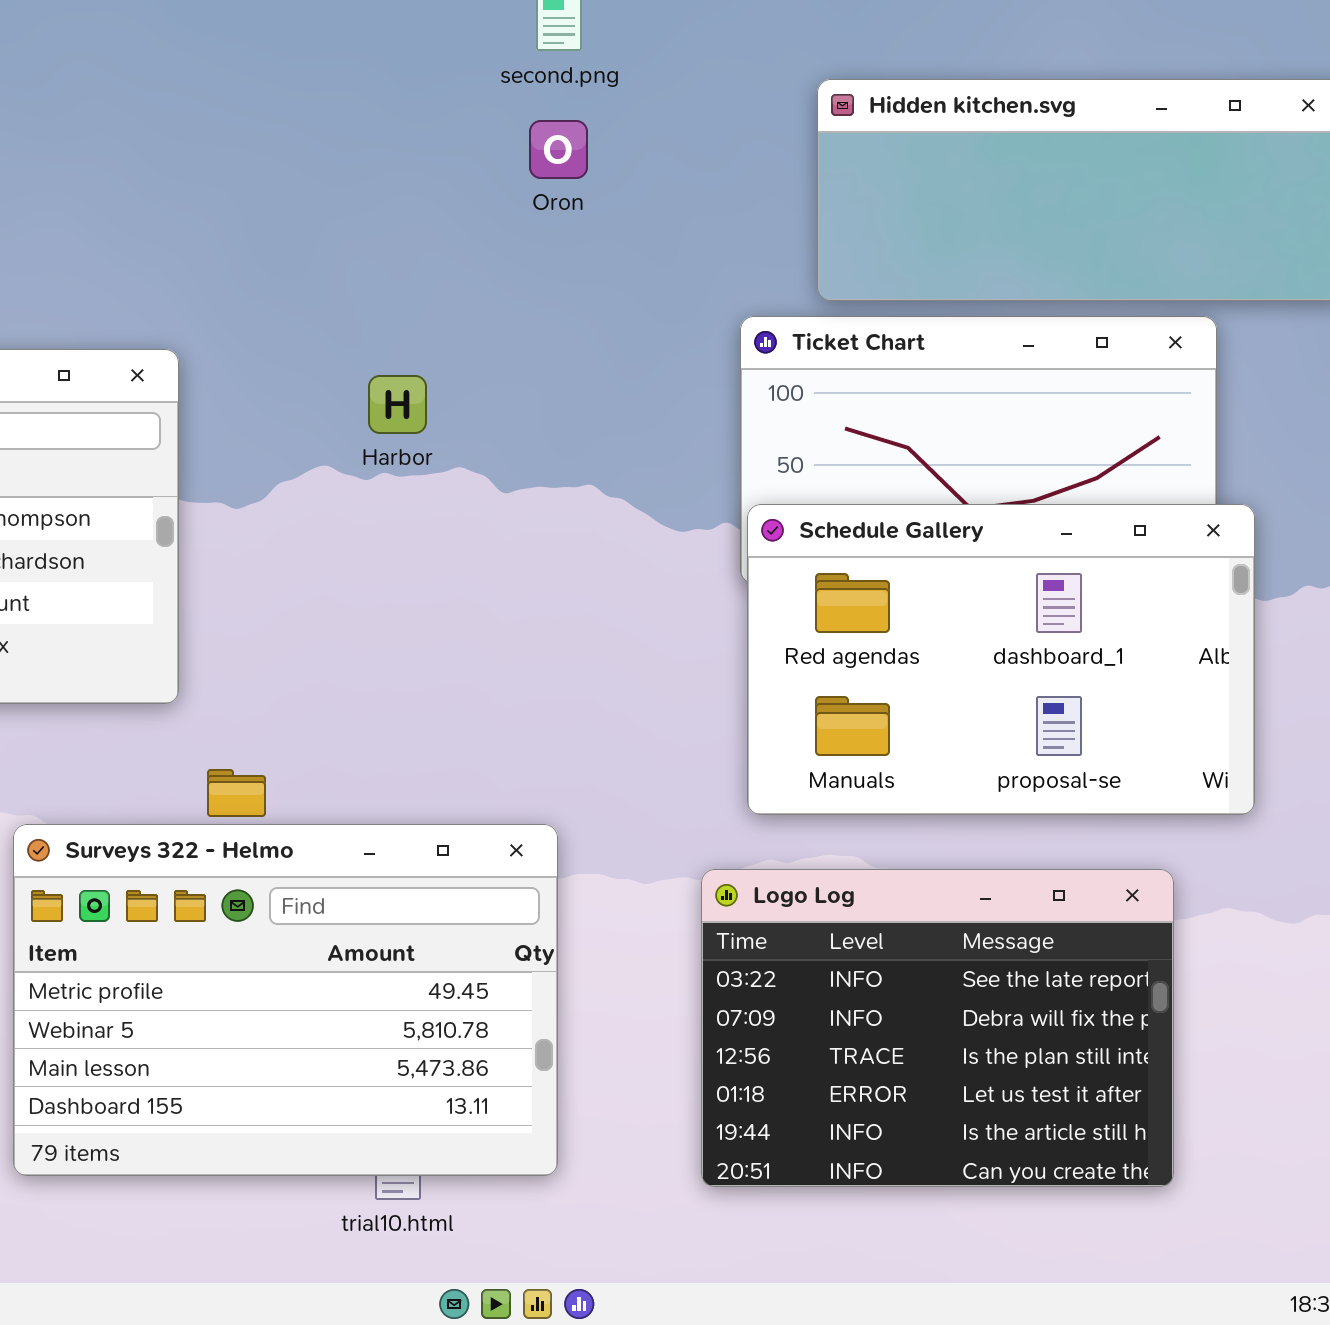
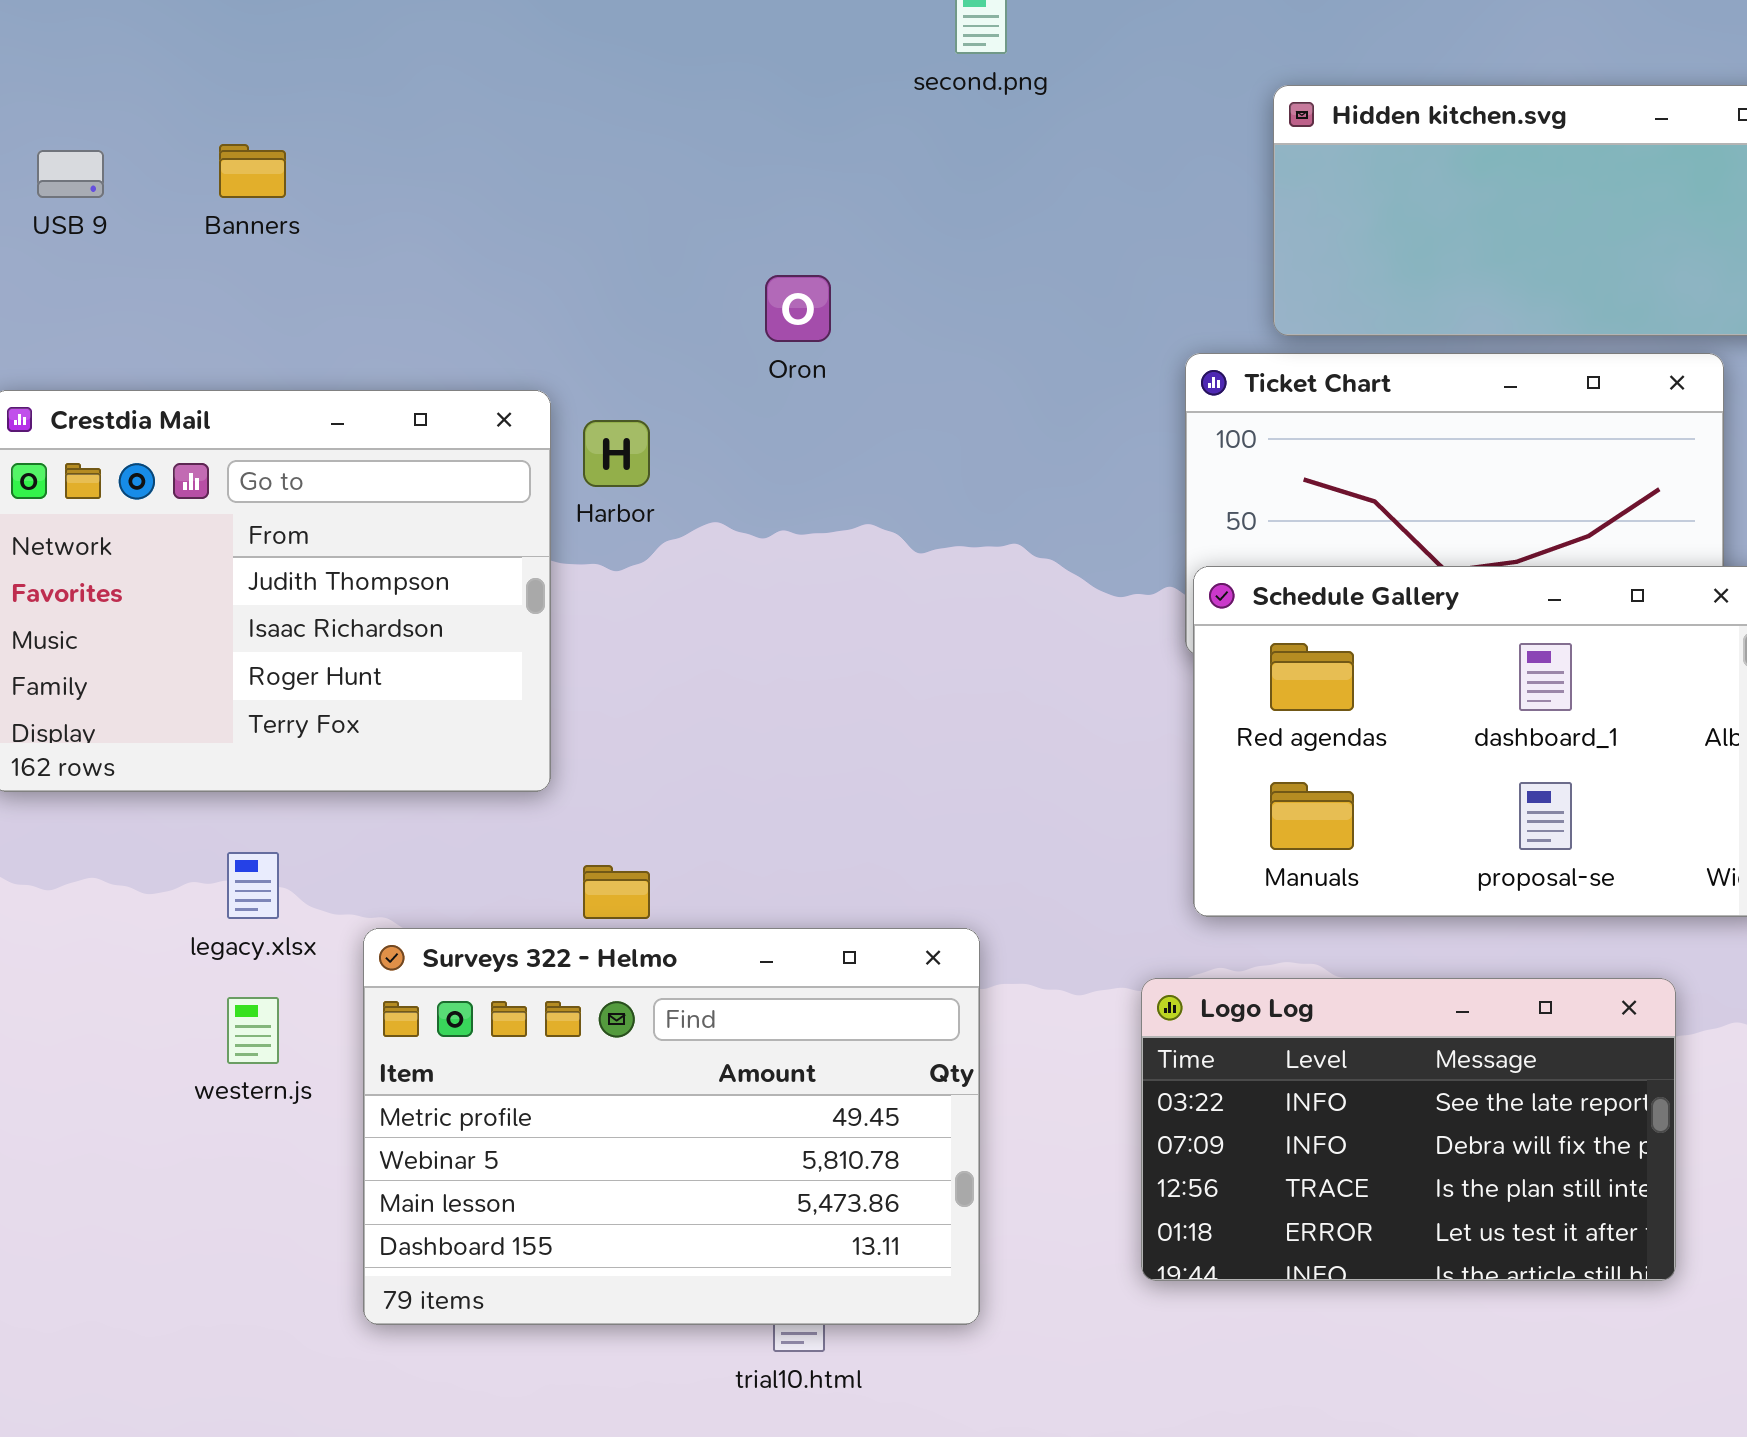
Oron: [529,120,588,179] -> [765,275,831,342], moved
Harbor: [368,375,427,434] -> [583,420,650,487], moved
Logo Log: [701,869,1174,1187] -> [1141,978,1676,1281], resized

